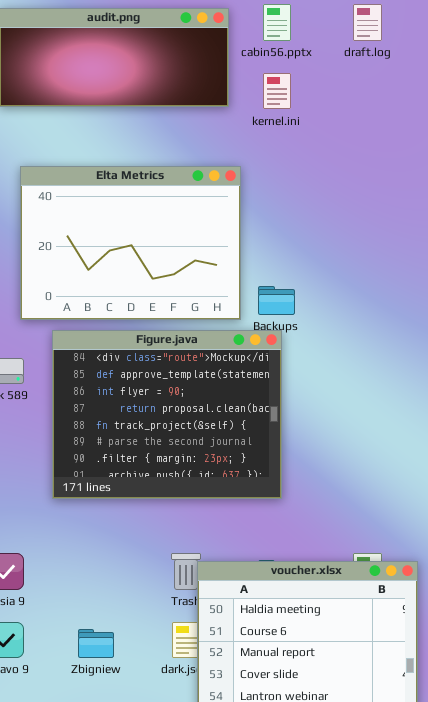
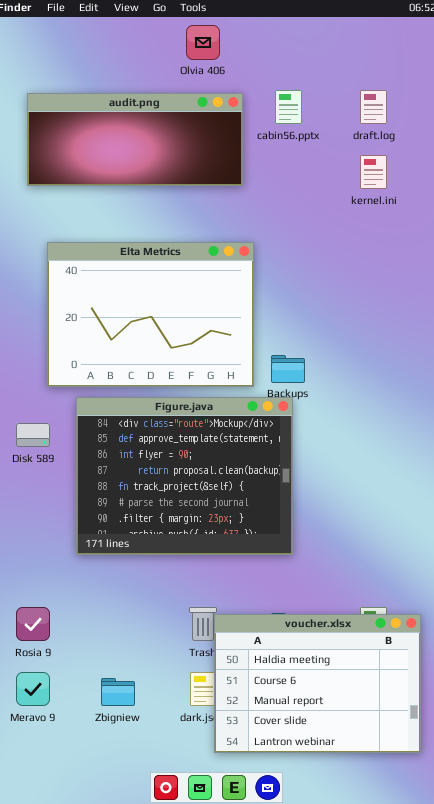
kernel.ini: [263,73,291,109] -> [360,155,387,189], moved

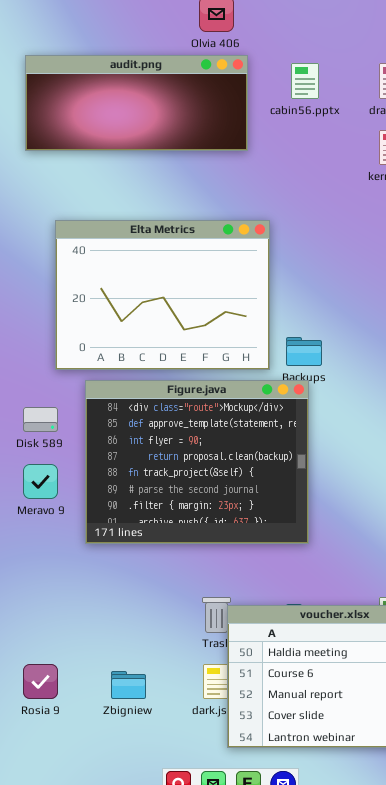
audit.png: [27,93,243,186] -> [25,55,248,151], moved
Rosia 9: [16,607,50,641] -> [23,664,58,699], moved
Meravo 9: [16,672,50,706] -> [23,464,58,499], moved

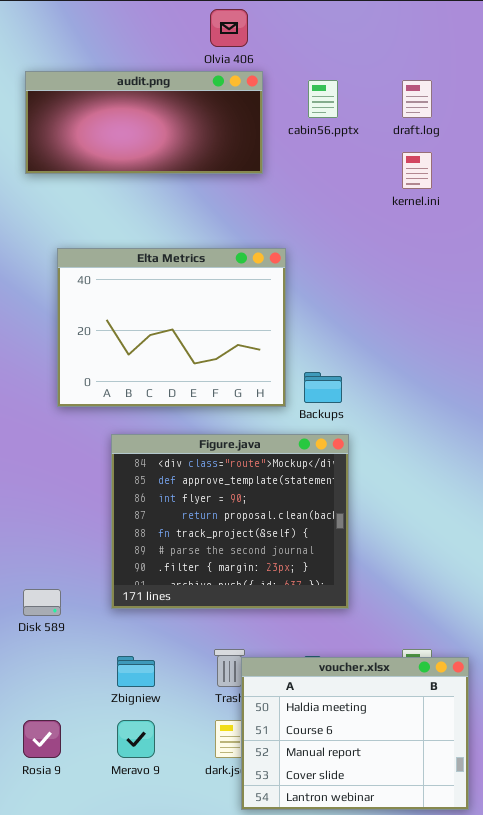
Figure.java: [85,380,309,544] -> [111,434,349,609], moved
Disk 589: [23,407,58,432] -> [23,589,61,616], moved
Meravo 9: [23,464,58,499] -> [117,720,155,758], moved
Zbigniew: [111,671,146,699] -> [117,656,155,687], moved

